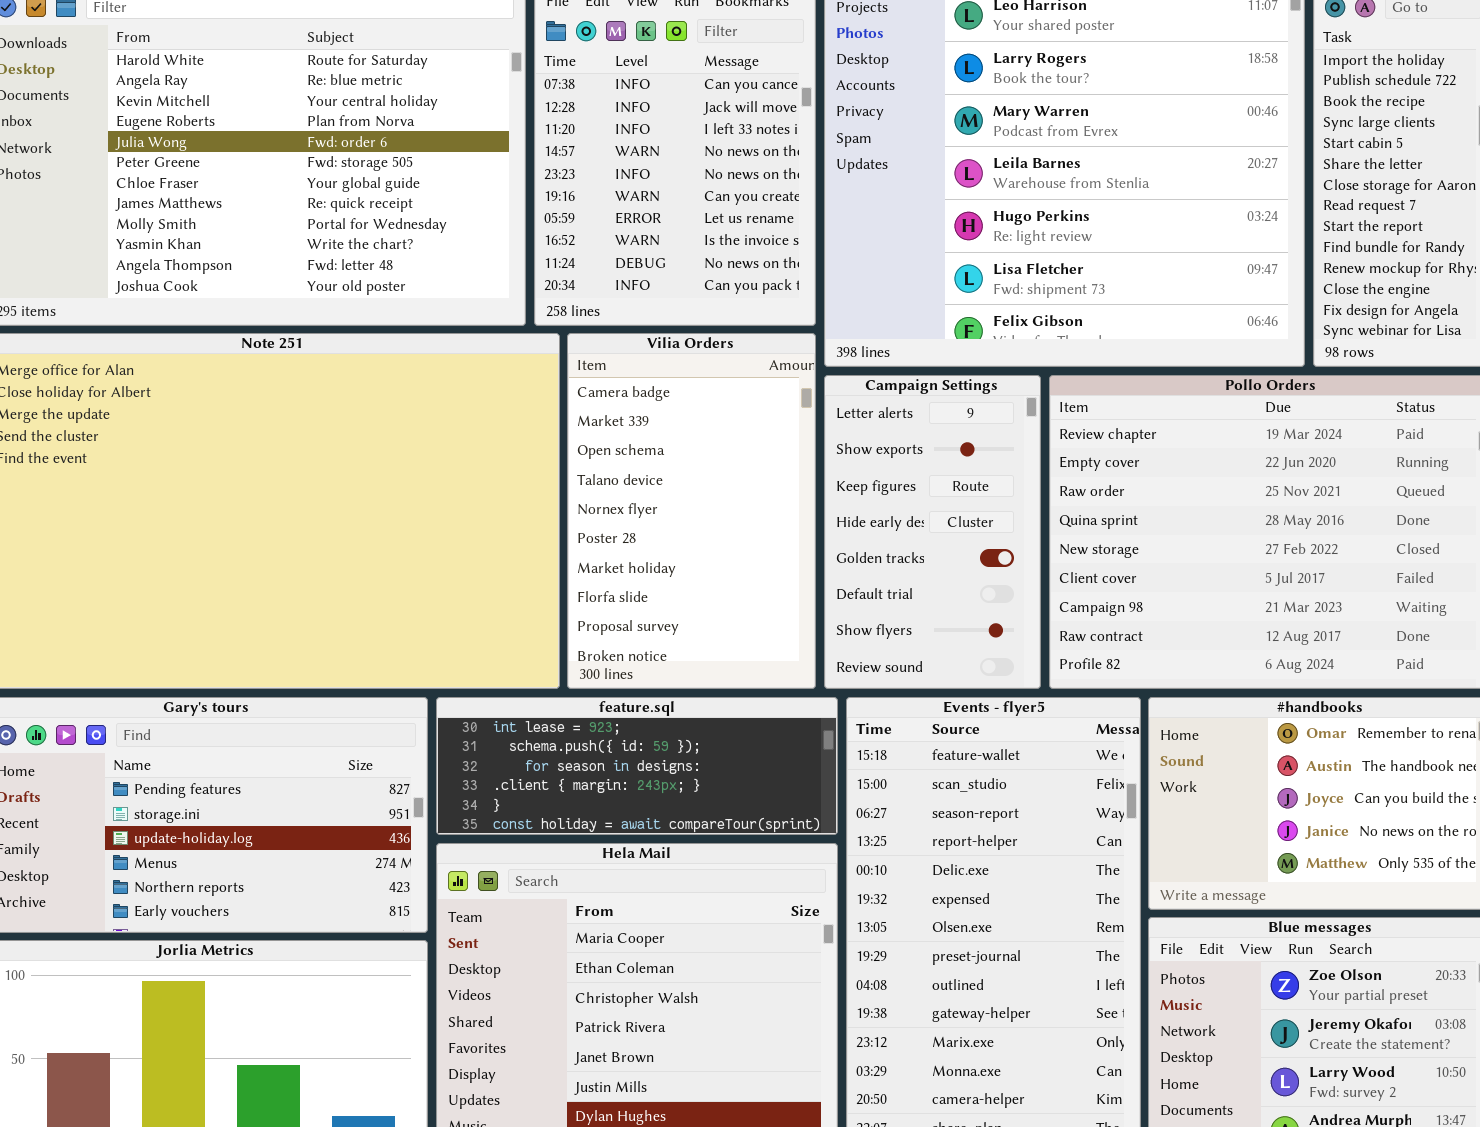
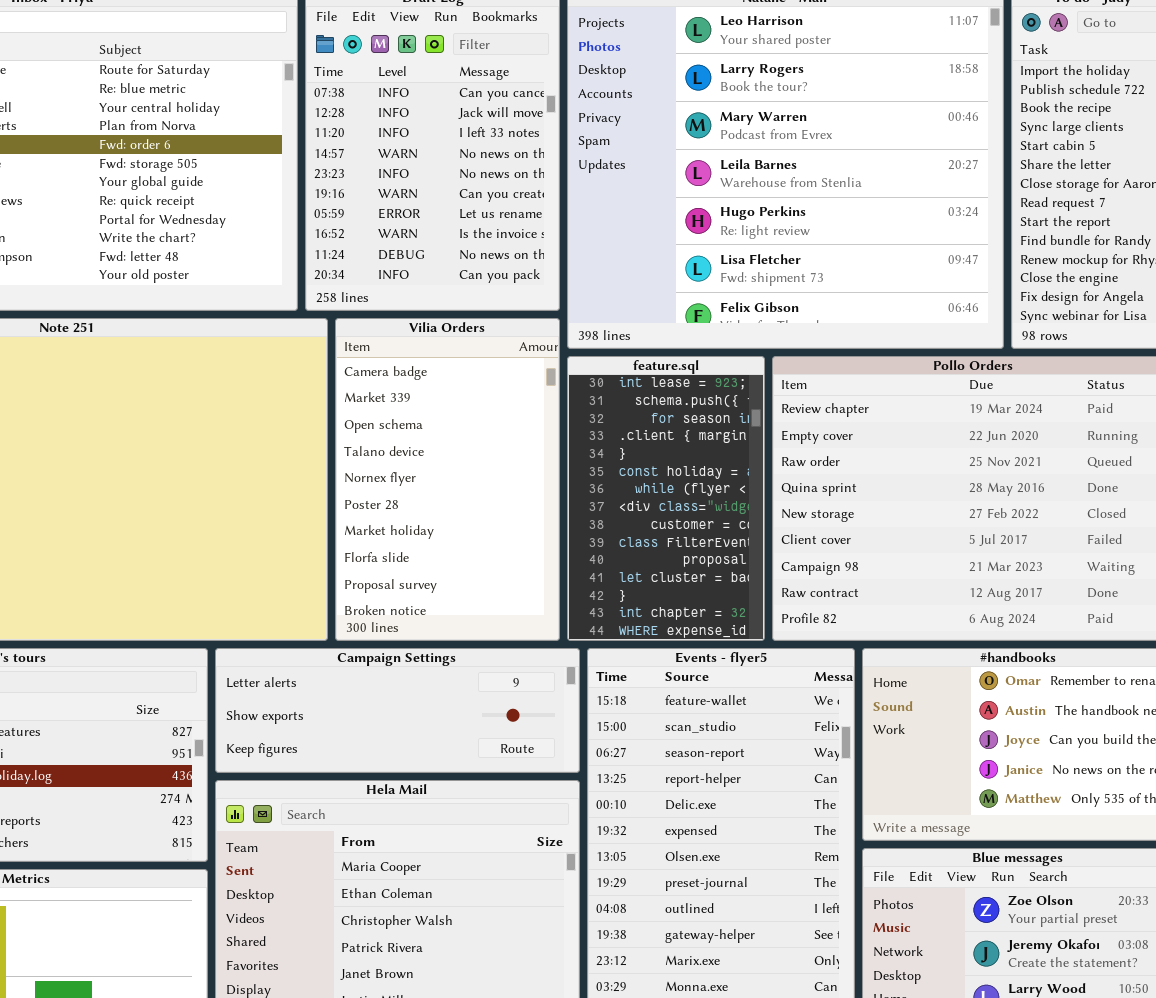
Campaign Settings: [824,375,1041,689] -> [215,648,580,773], moved, resized
feature.sql: [436,697,838,835] -> [567,356,765,641], moved, resized

